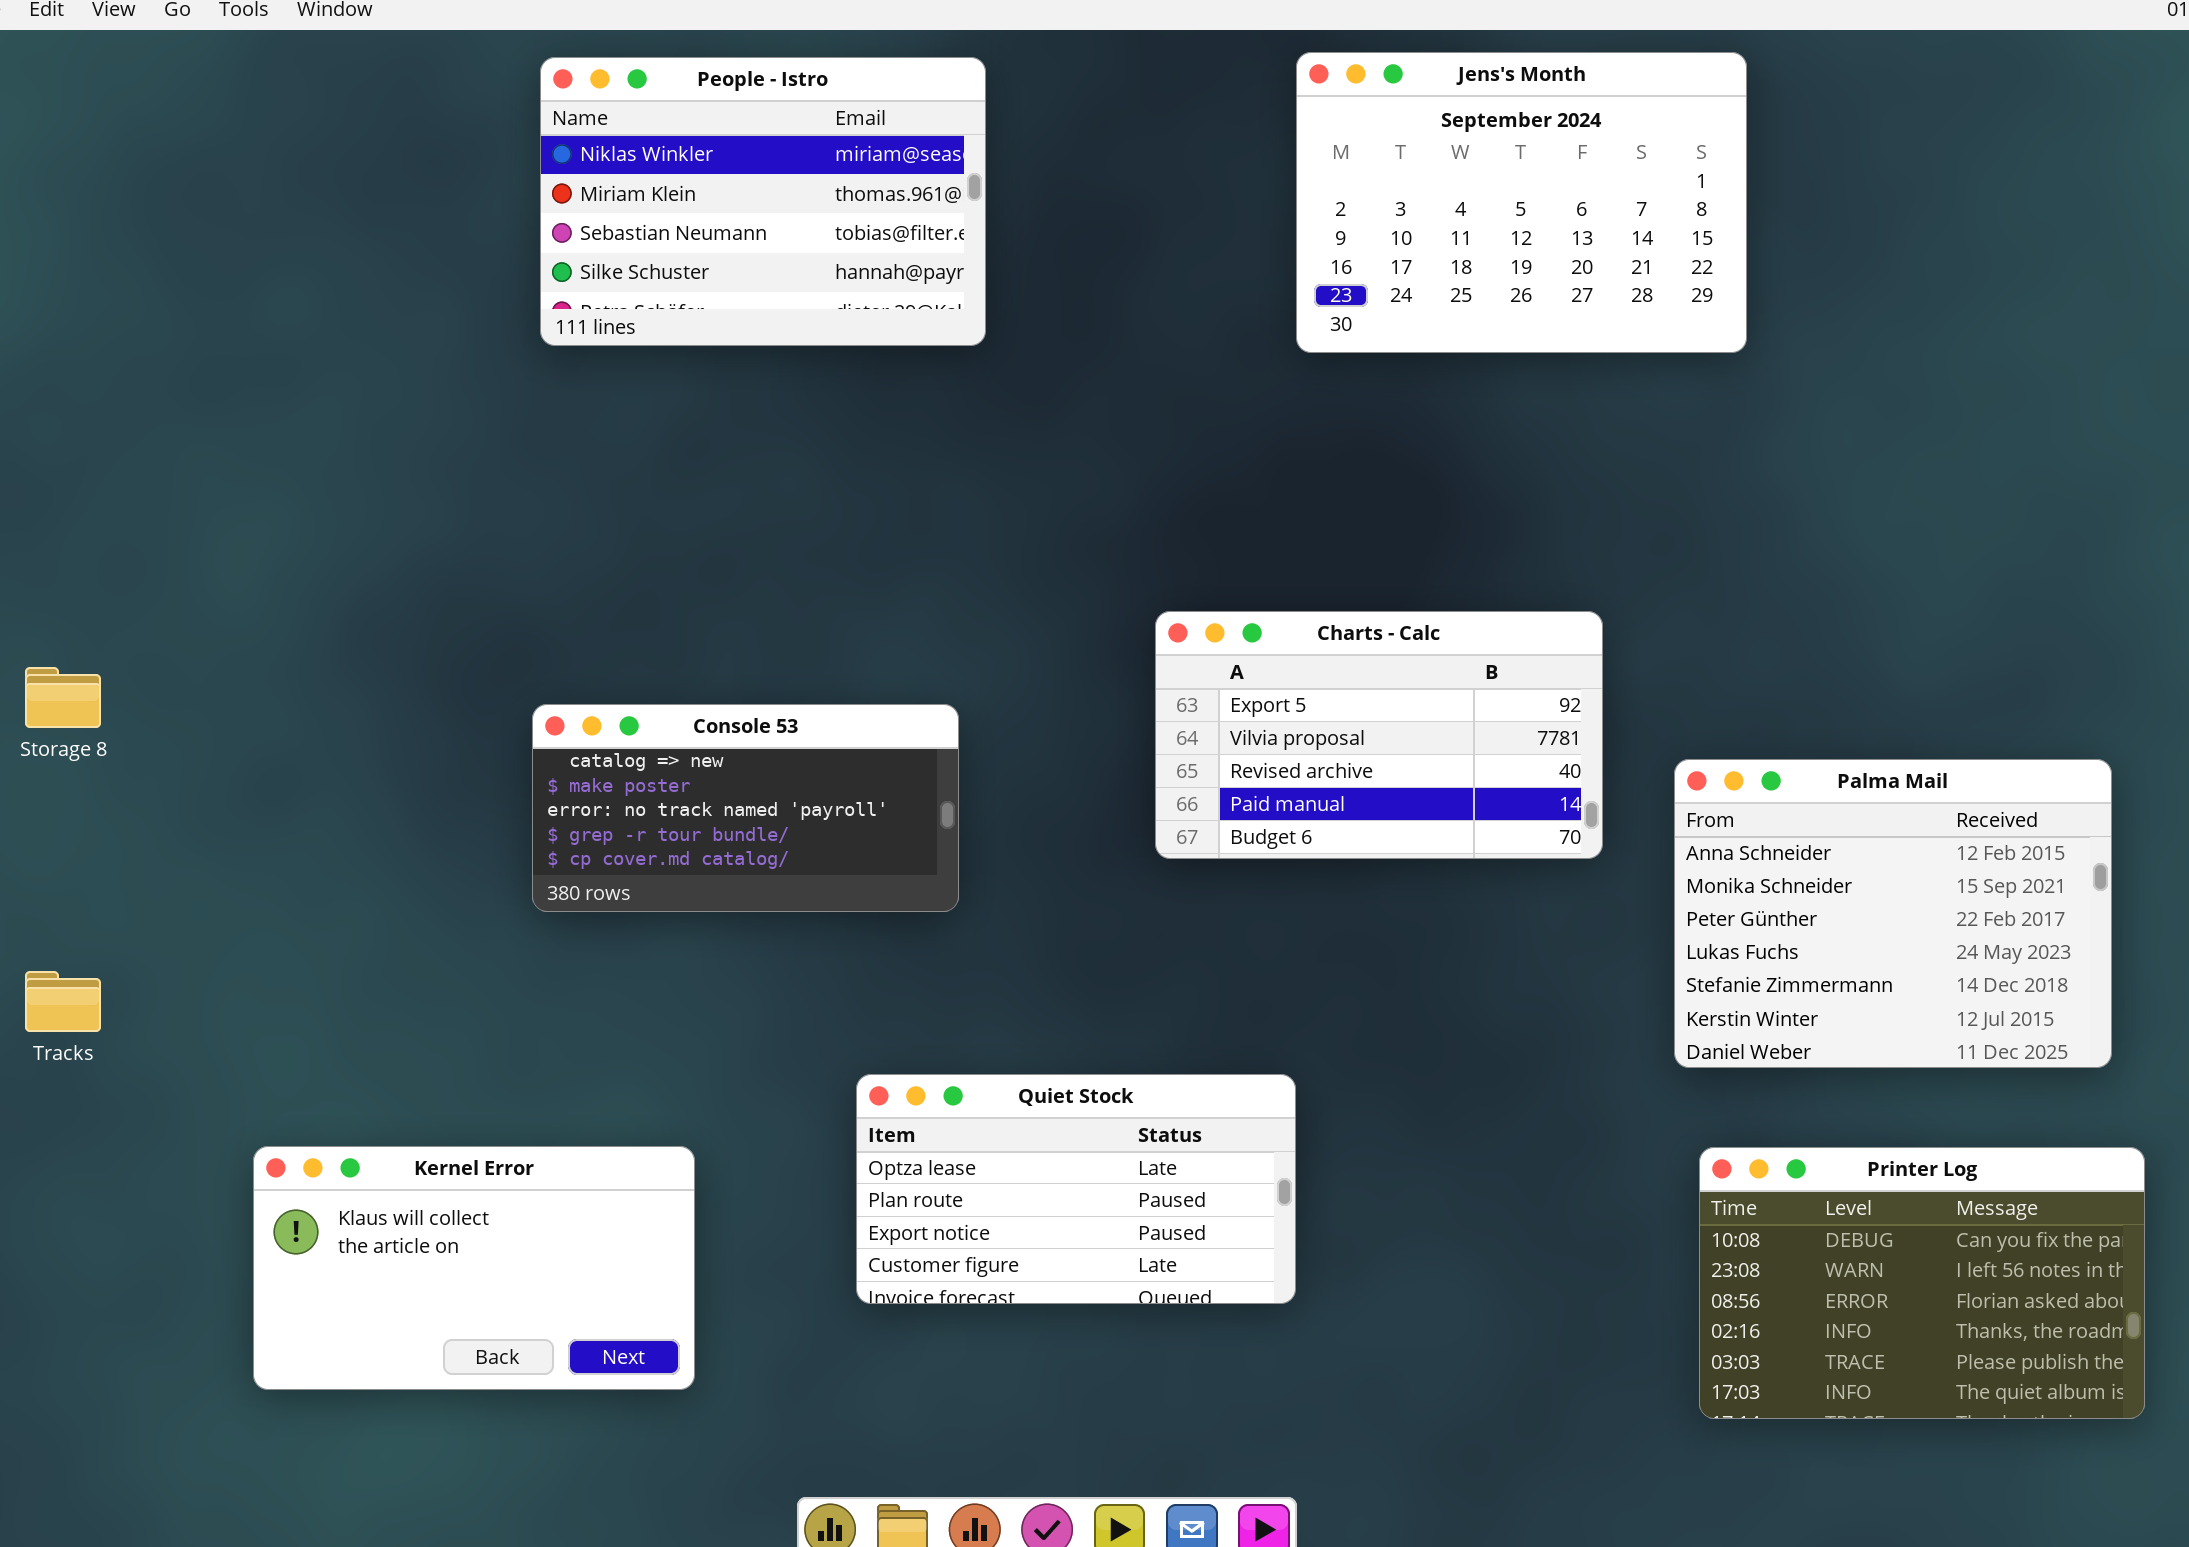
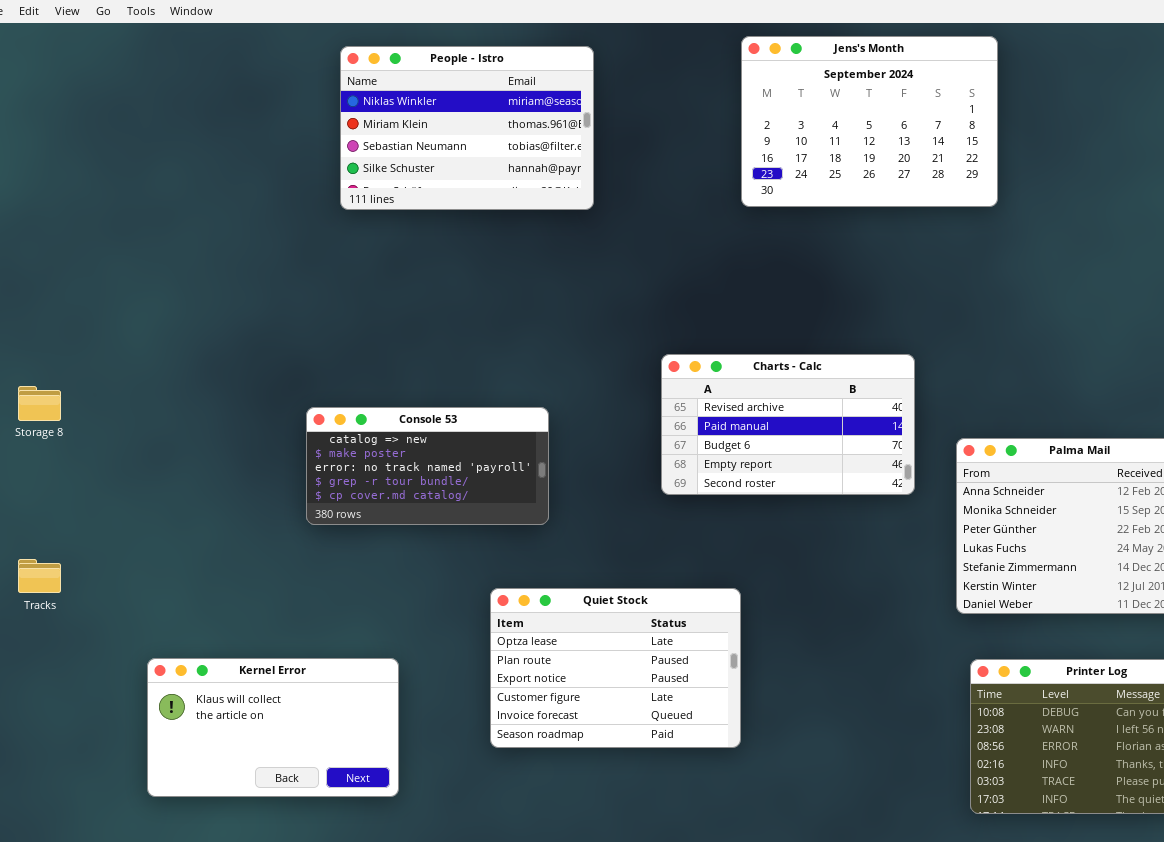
People - Istro: [540,57,986,346] -> [340,46,594,210], moved
Charts - Calc: [1155,611,1603,859] -> [661,354,915,495], scrolled down 2 rows
Quiet Stock: [856,1074,1296,1304] -> [490,588,741,748], resized

